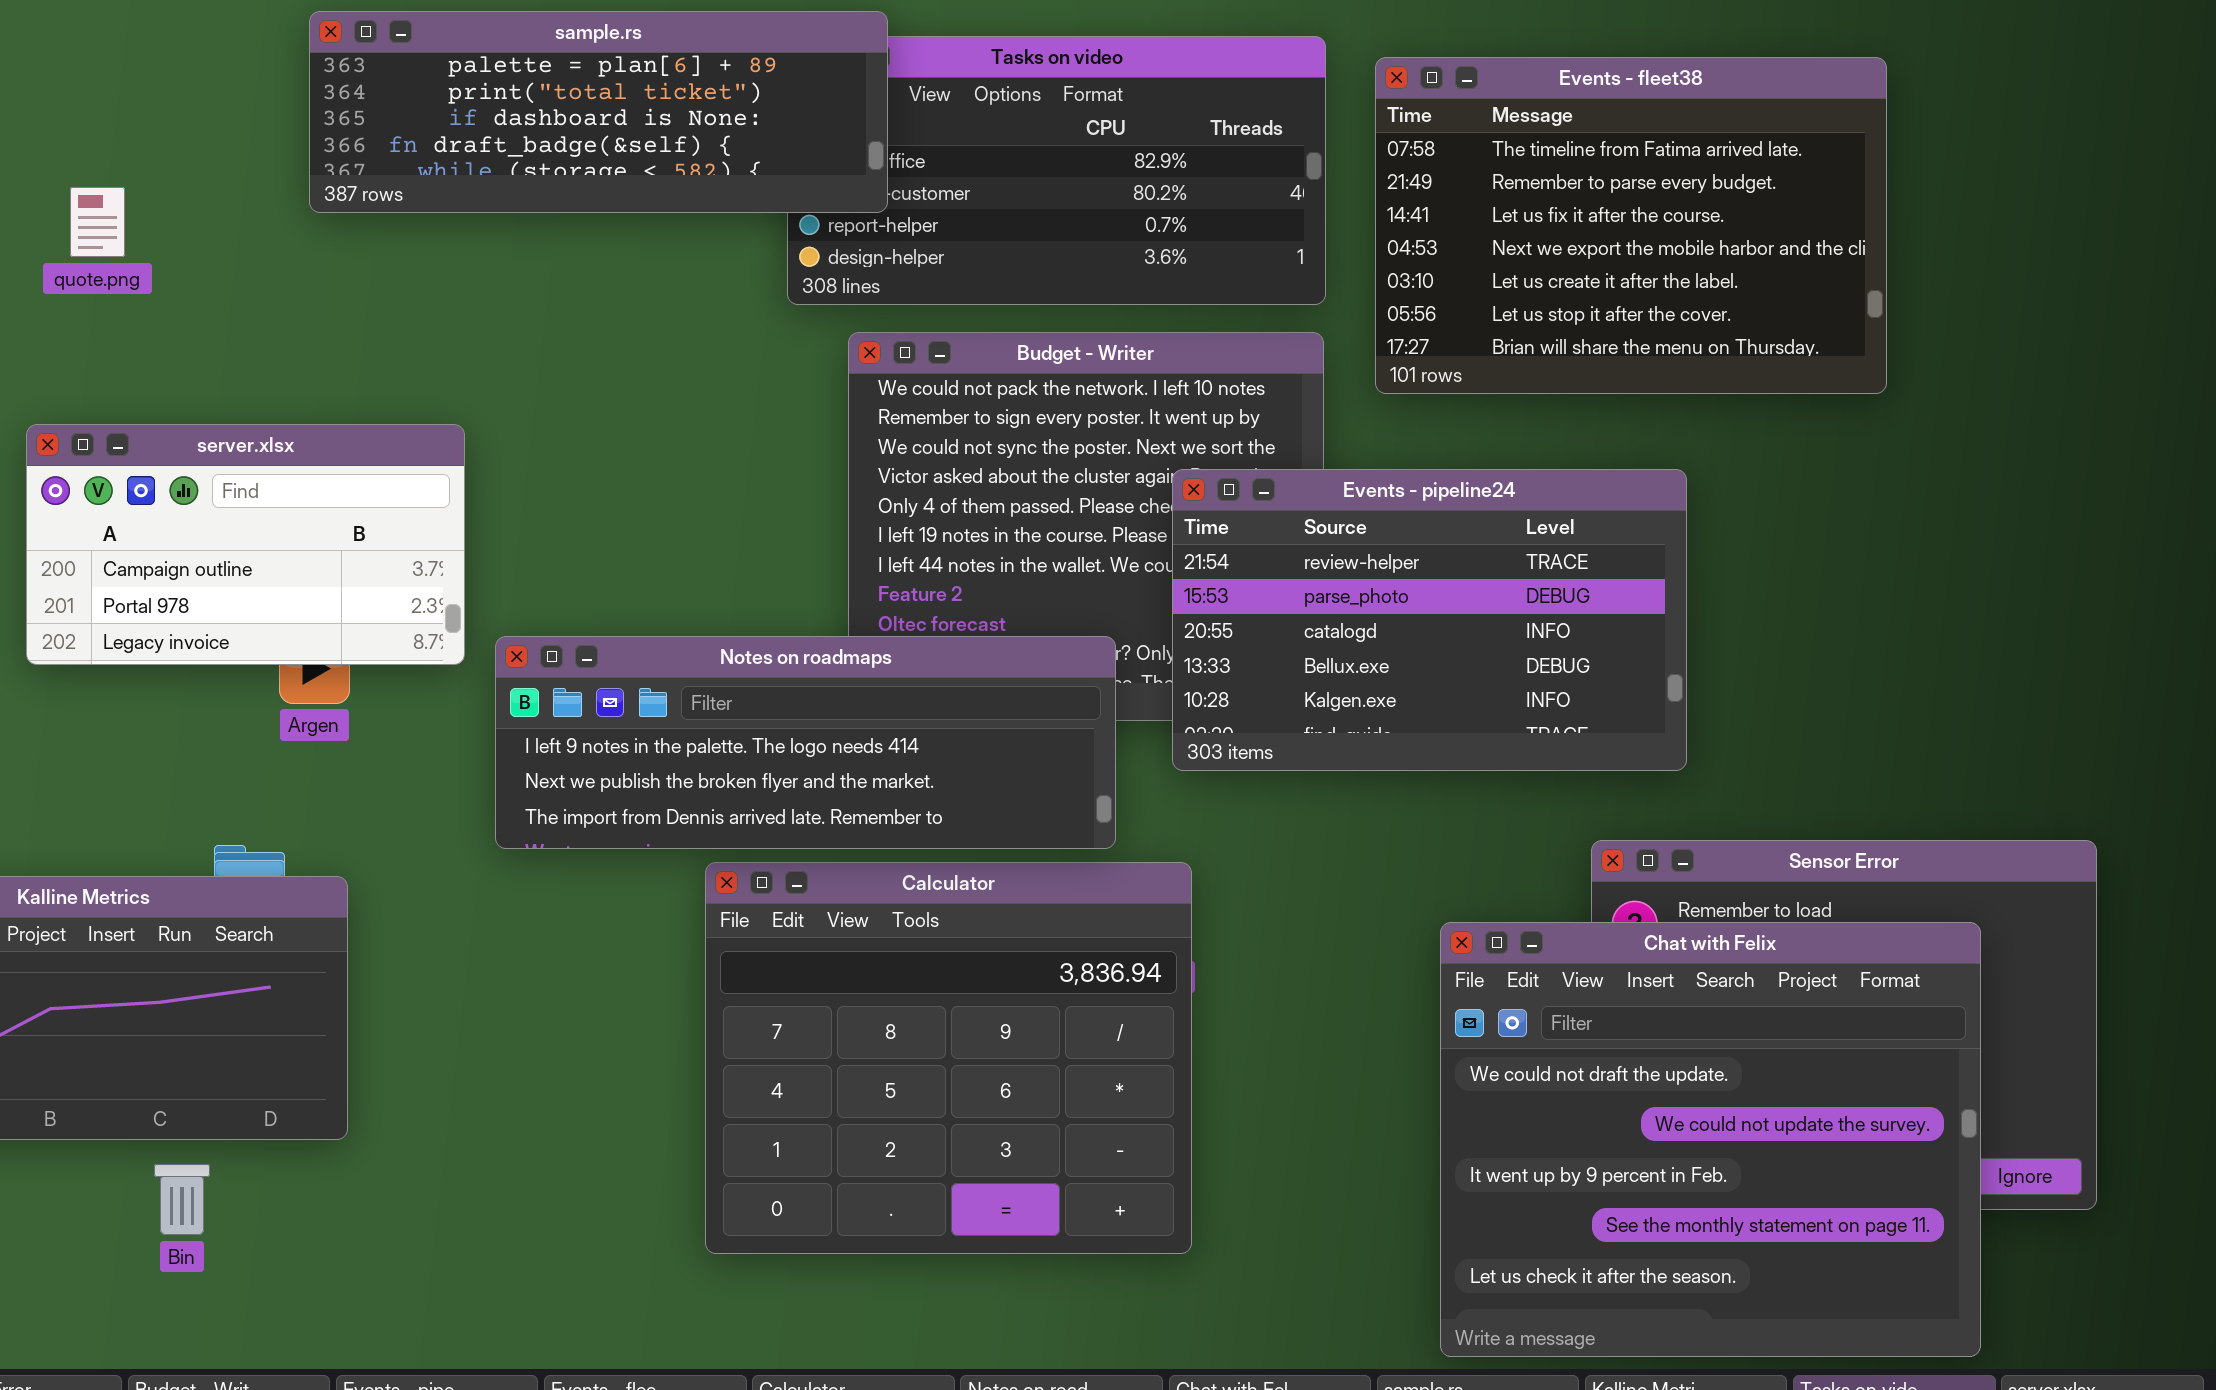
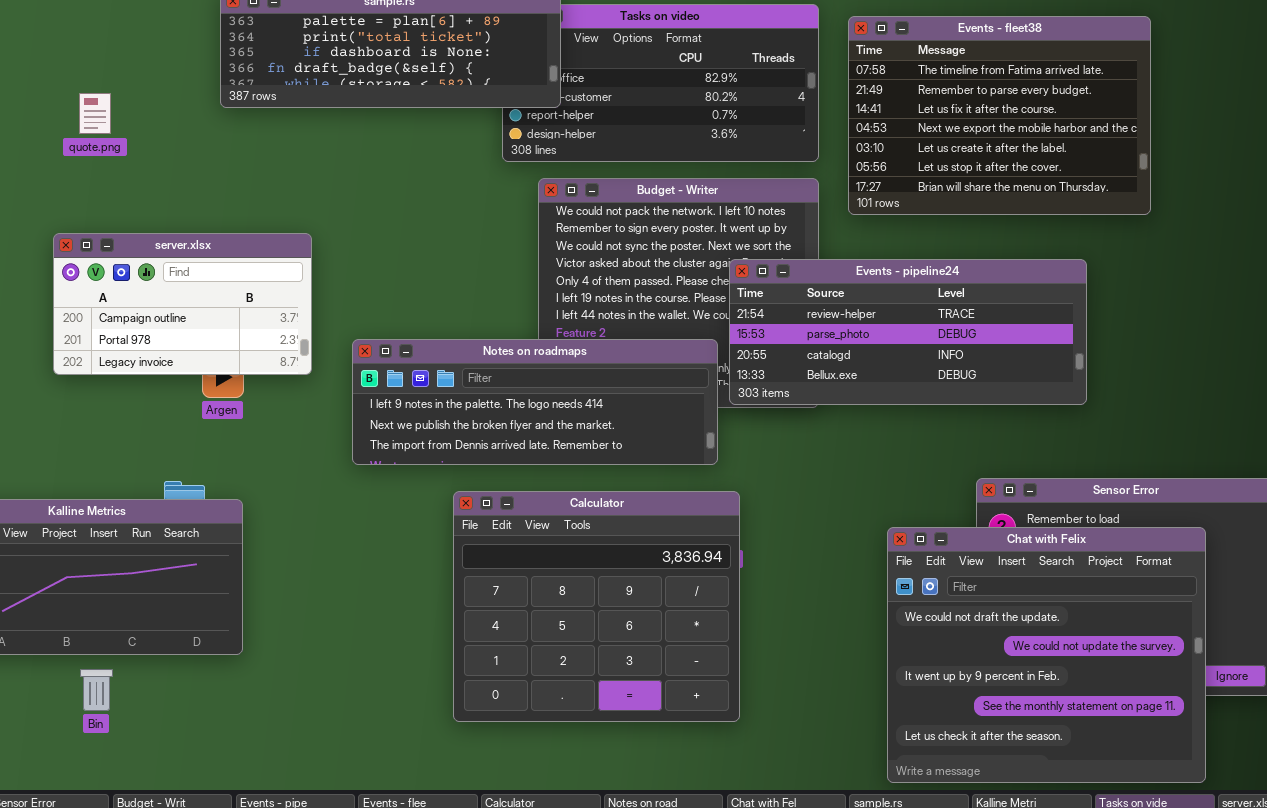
Events - pipeline24: [1172,469,1687,771] -> [729,259,1087,405], resized
Notes on roadmaps: [495,636,1116,849] -> [352,339,718,465], moved
Bin: [154,1164,210,1235] -> [80,669,113,711], moved

